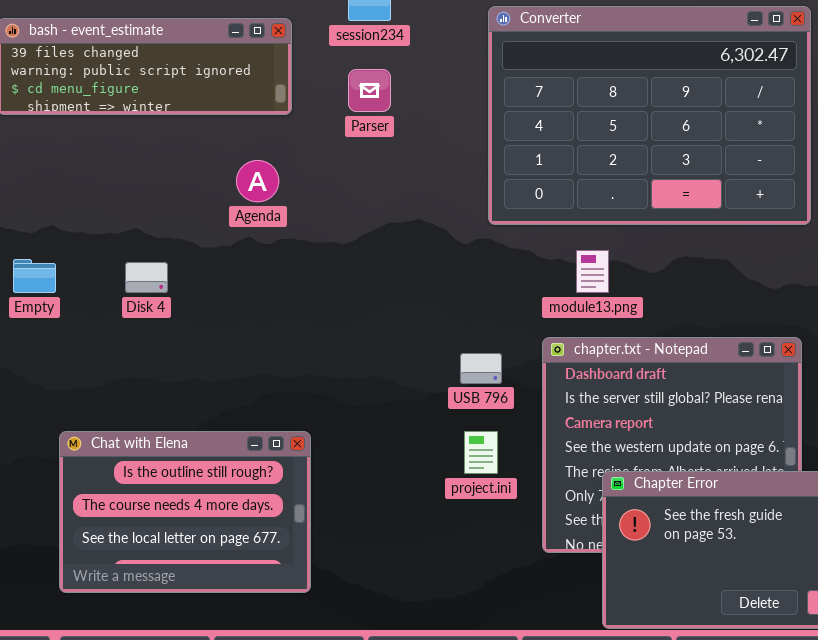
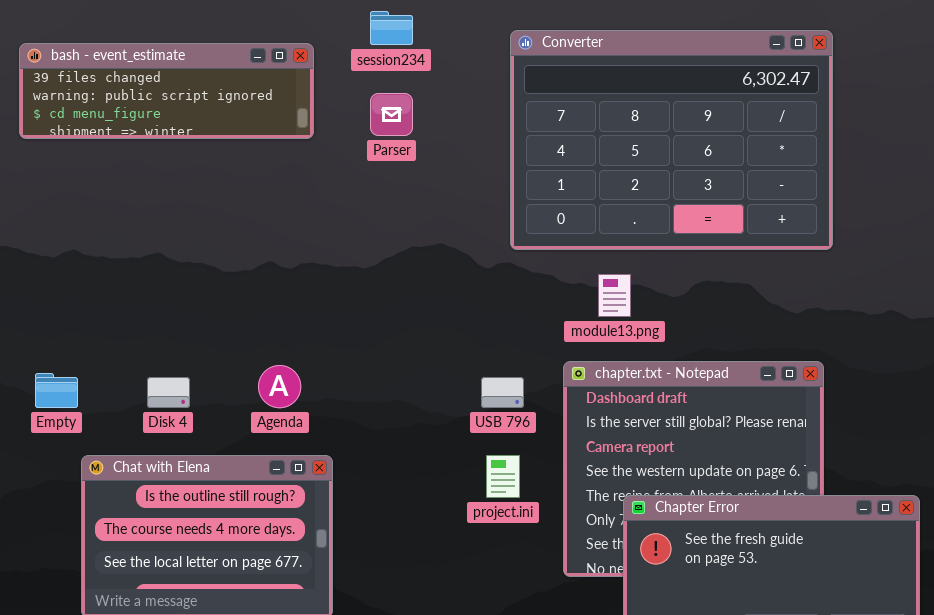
Agenda: [236,160,279,202] -> [258,365,301,408], moved
Empty: [13,259,56,293] -> [35,373,78,408], moved
Disk 4: [125,262,168,293] -> [147,377,190,408], moved

